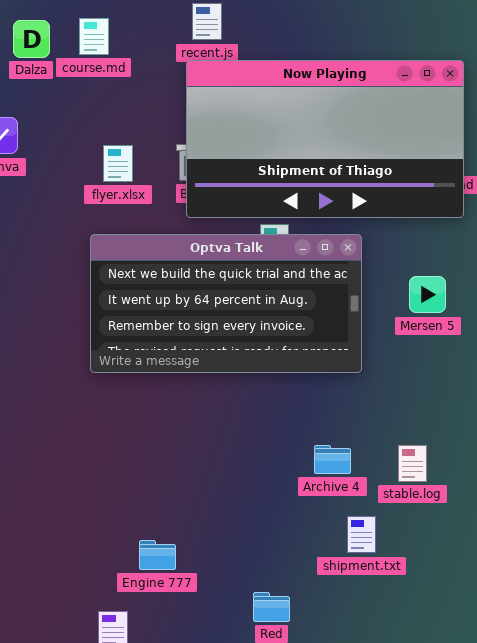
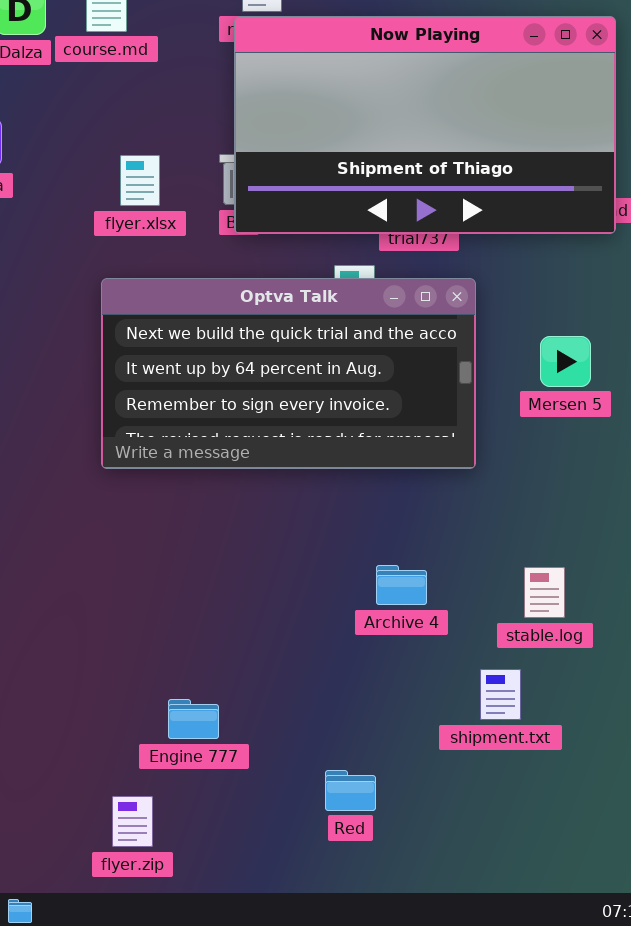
Now Playing: [186,60,464,218] -> [234,16,616,234], moved
Archive 4: [314,445,351,474] -> [376,565,427,605], moved
shipment.txt: [347,516,376,553] -> [480,669,521,720], moved

